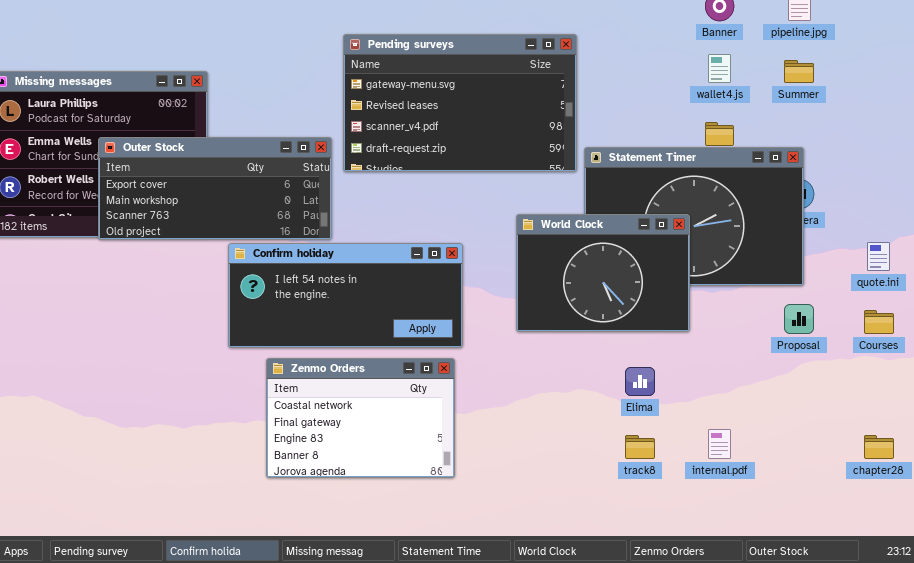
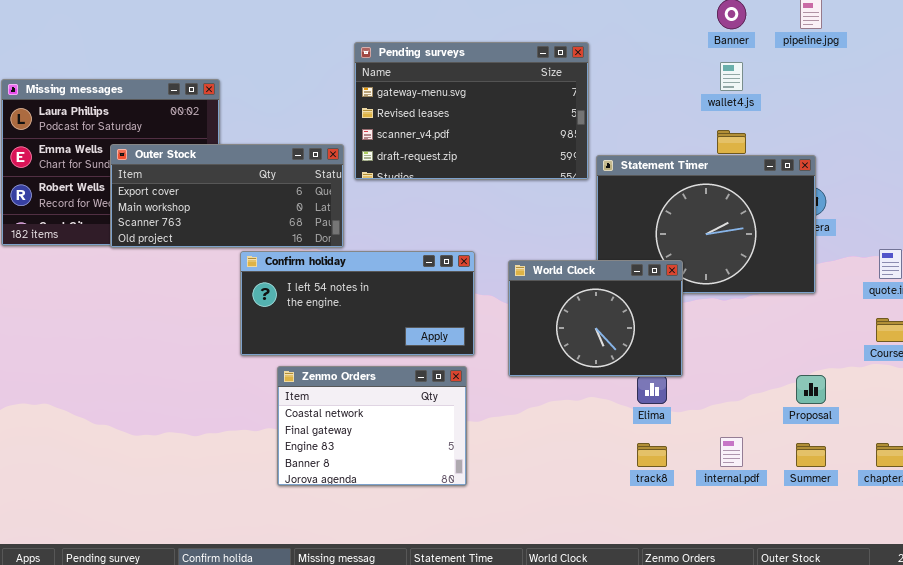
Summer: [784,60,814,83] -> [796,443,826,467], moved
World Clock: [516,214,690,332] -> [508,260,683,377], moved
Proposal: [784,304,814,334] -> [796,375,826,404], moved

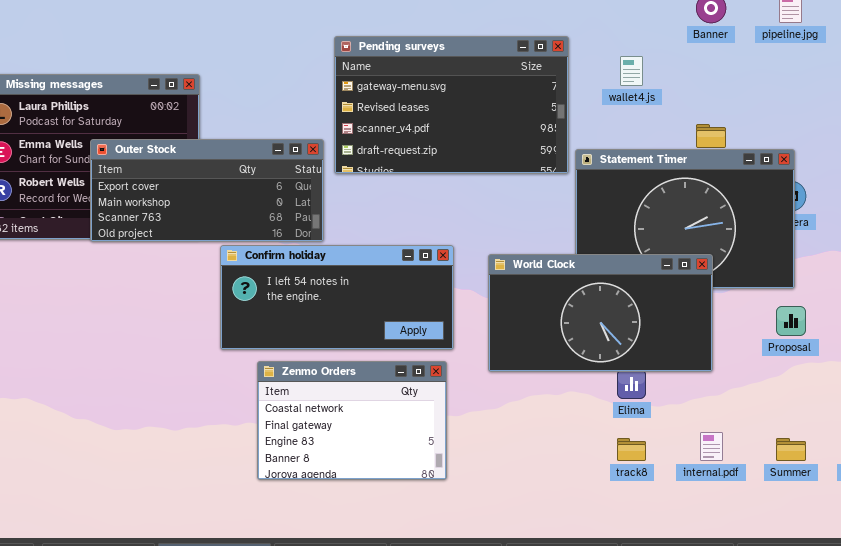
wallet4.js: [720,62,743,91] -> [620,56,643,86], moved
World Clock: [508,260,683,377] -> [488,254,713,372], resized
Proposal: [796,375,826,404] -> [776,306,806,336], moved

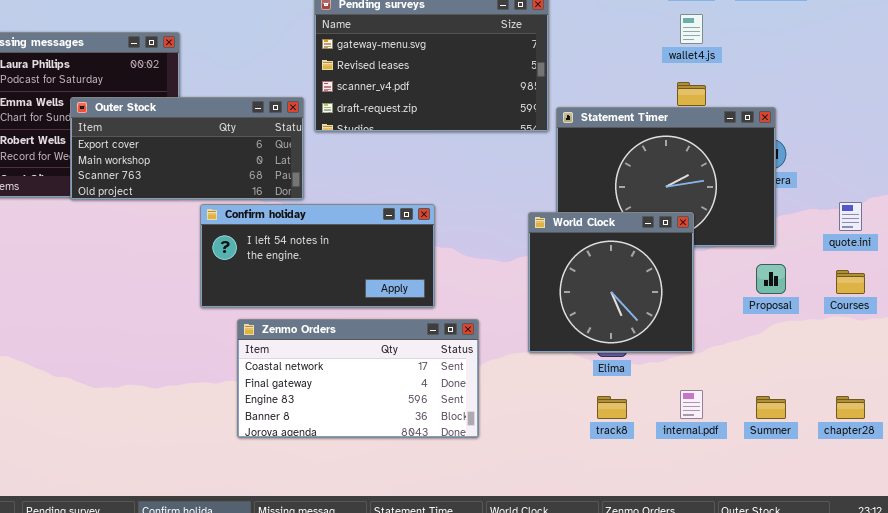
wallet4.js: [620,56,643,86] -> [680,14,703,44], moved
World Clock: [488,254,713,372] -> [528,212,694,353], resized
Zenmo Orders: [257,361,447,480] -> [237,319,479,438], resized

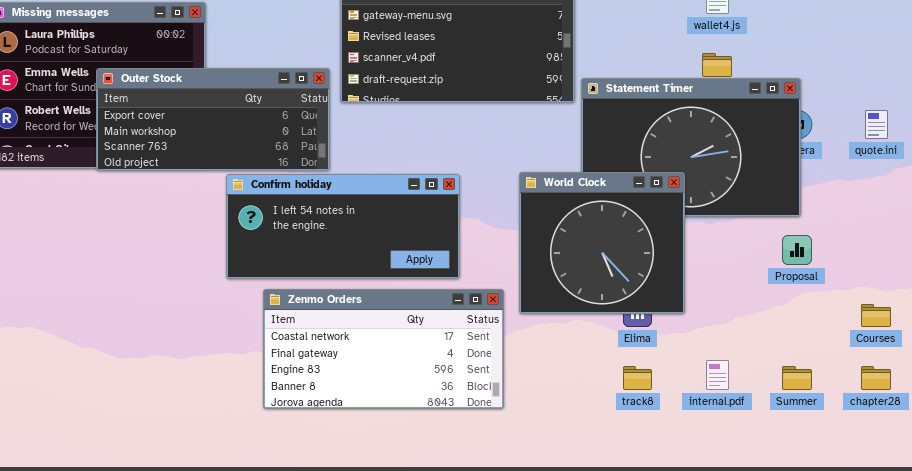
quote.ini: [839,202,862,231] -> [865,110,888,139], moved
World Clock: [528,212,694,353] -> [519,172,685,314], moved
Courses: [836,270,865,294] -> [861,304,891,327], moved

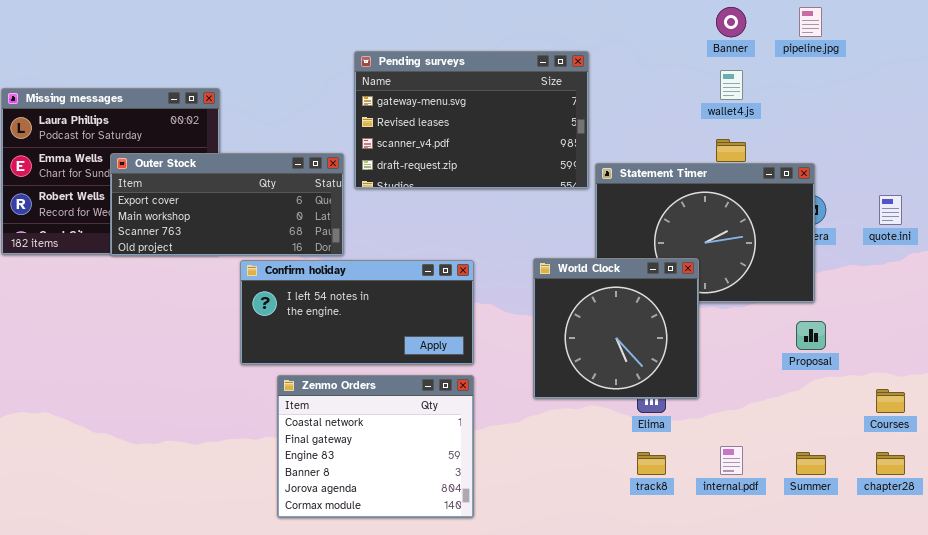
Zenmo Orders: [263,289,504,409] -> [277,375,474,518], resized

